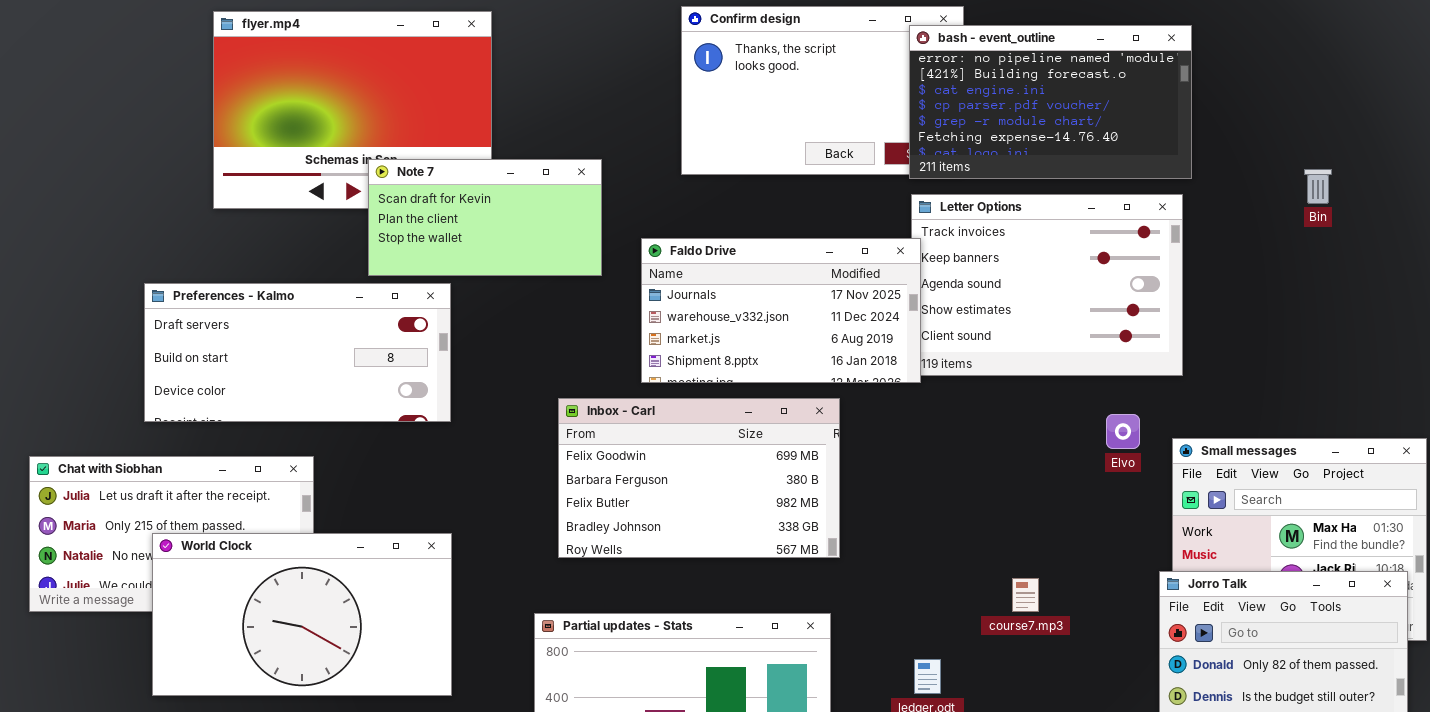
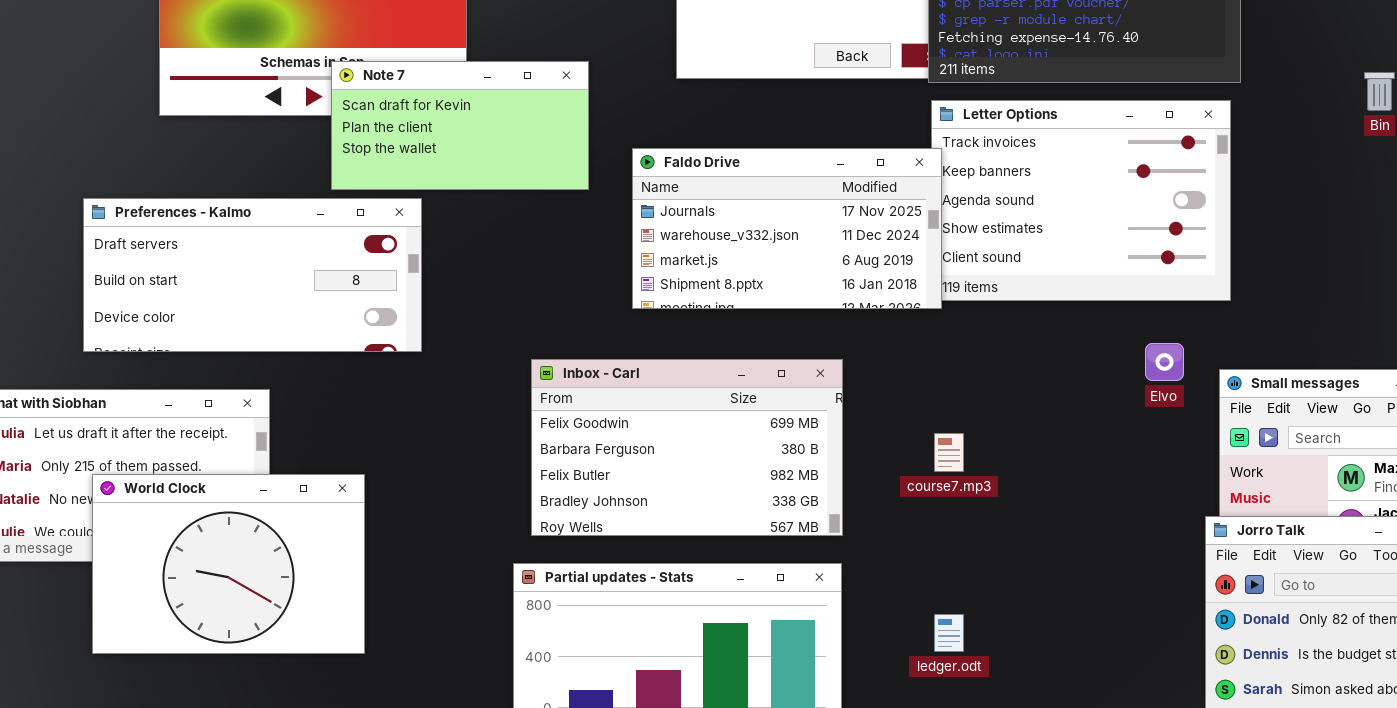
Inbox - Carl: [558,398,840,558] -> [531,359,843,536], moved
World Clock: [152,533,452,696] -> [92,474,365,654], resized
course7.mp3: [1012,578,1039,612] -> [934,433,964,472], moved

